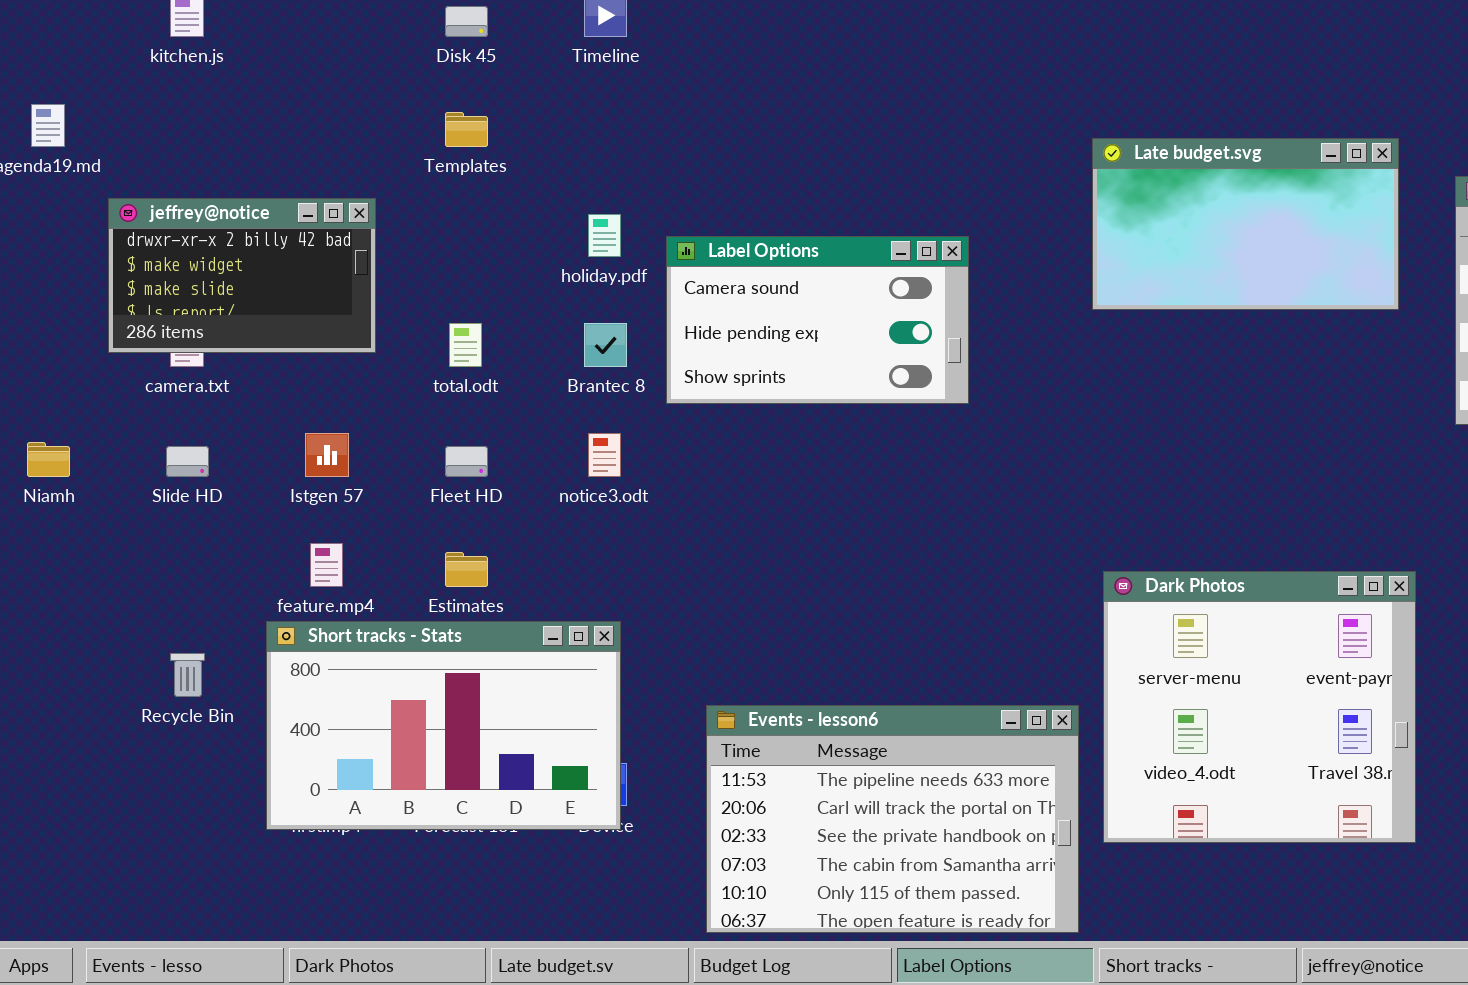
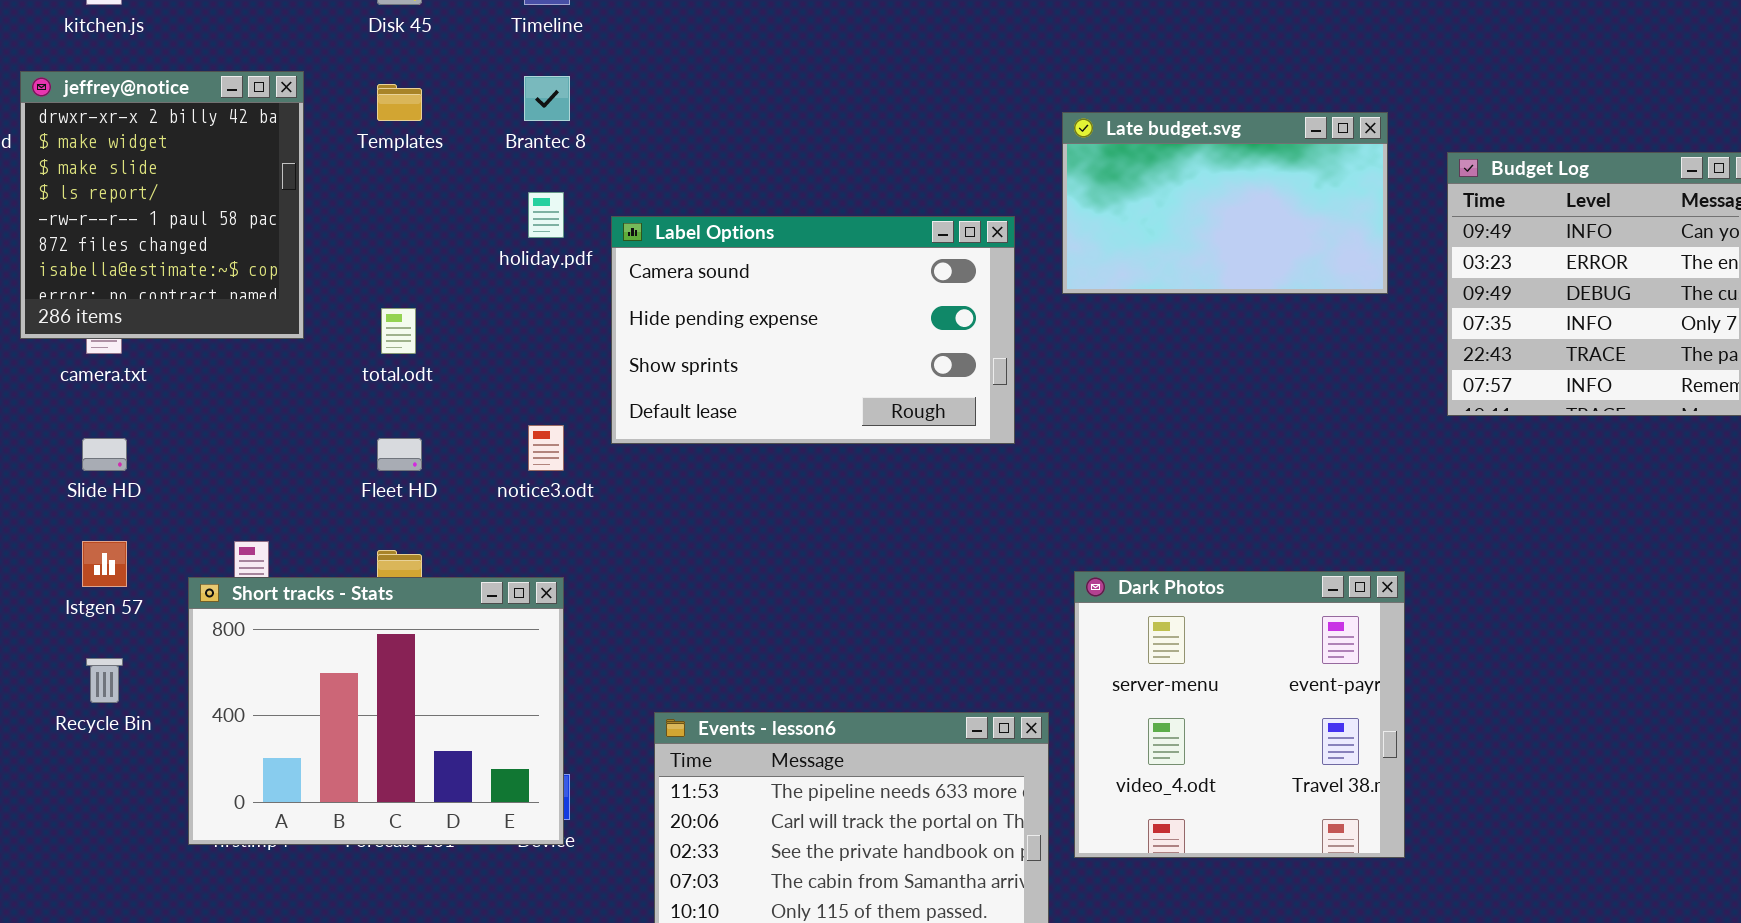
jeffrey@notice: [108,198,376,353] -> [20,71,304,339], resized
Label Options: [666,236,969,404] -> [611,216,1015,444], resized
Brantec 8: [584,323,627,367] -> [524,76,570,121], moved
Istgen 57: [305,433,349,477] -> [82,541,127,587], moved
Short tracks - Stats: [266,621,621,830] -> [188,577,564,845], resized

